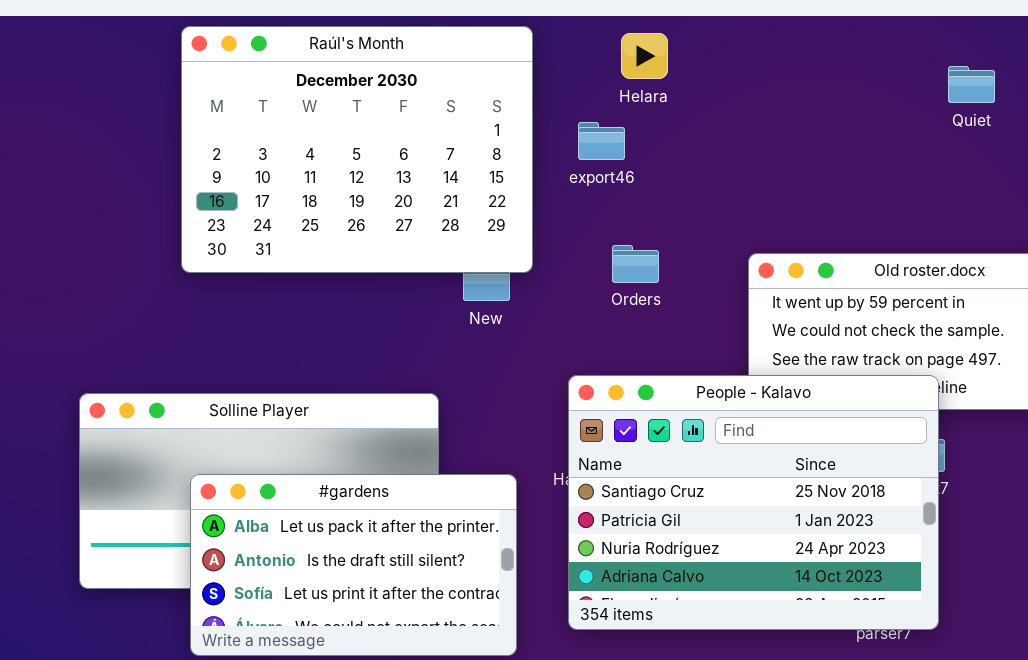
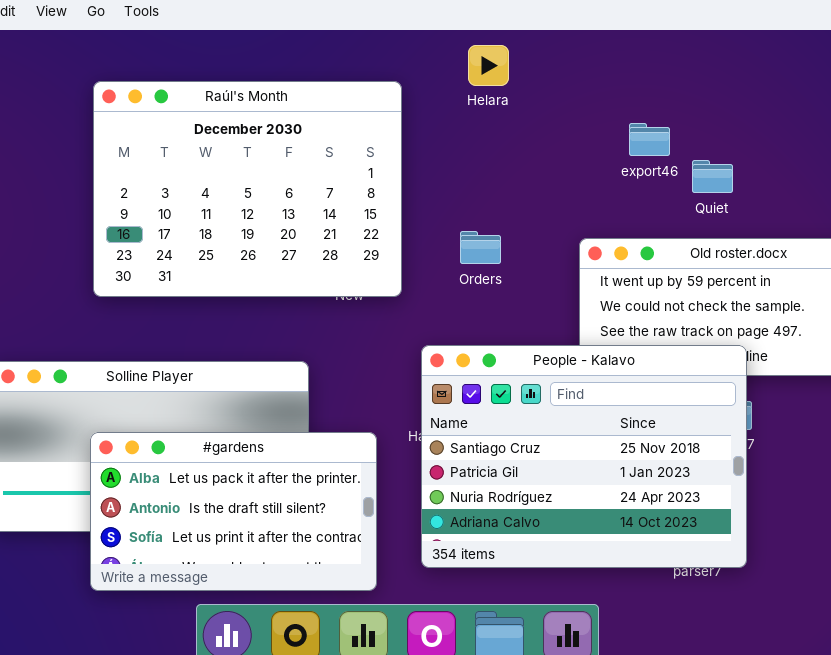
Raúl's Month: [181,26,533,273] -> [93,81,402,297], moved
Quiet: [948,66,995,103] -> [692,160,733,193], moved
export46: [578,122,625,160] -> [629,123,670,156], moved

